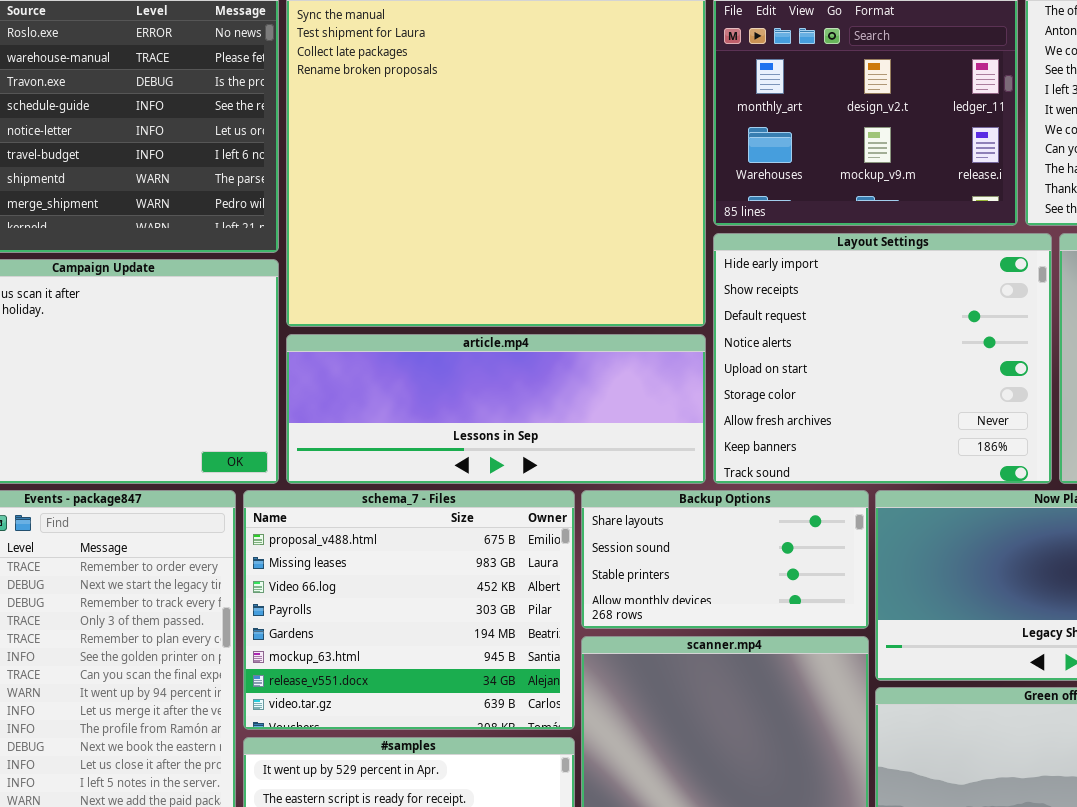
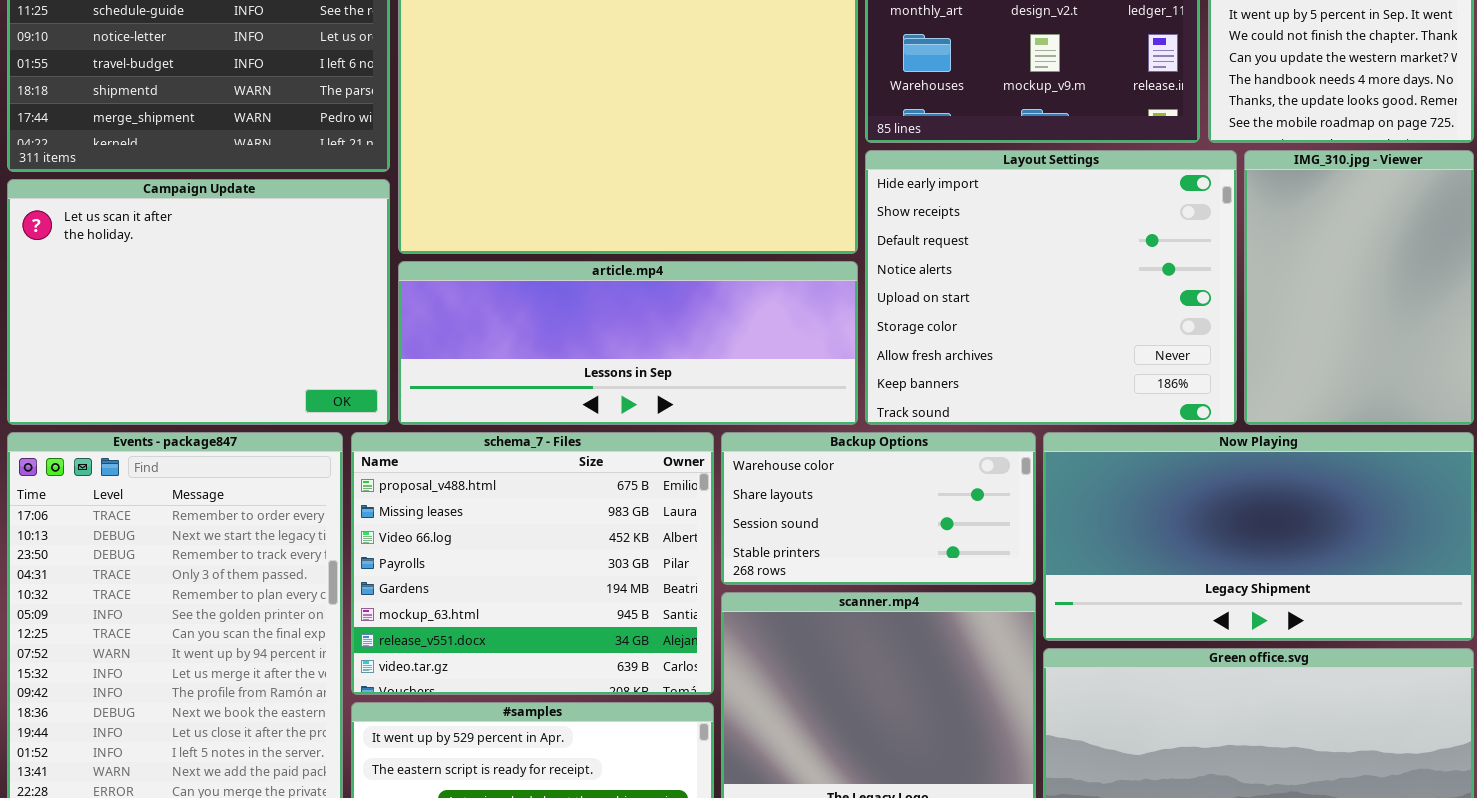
Backup Options: [581,490,869,629] -> [721,432,1036,585], scrolled up 1 row

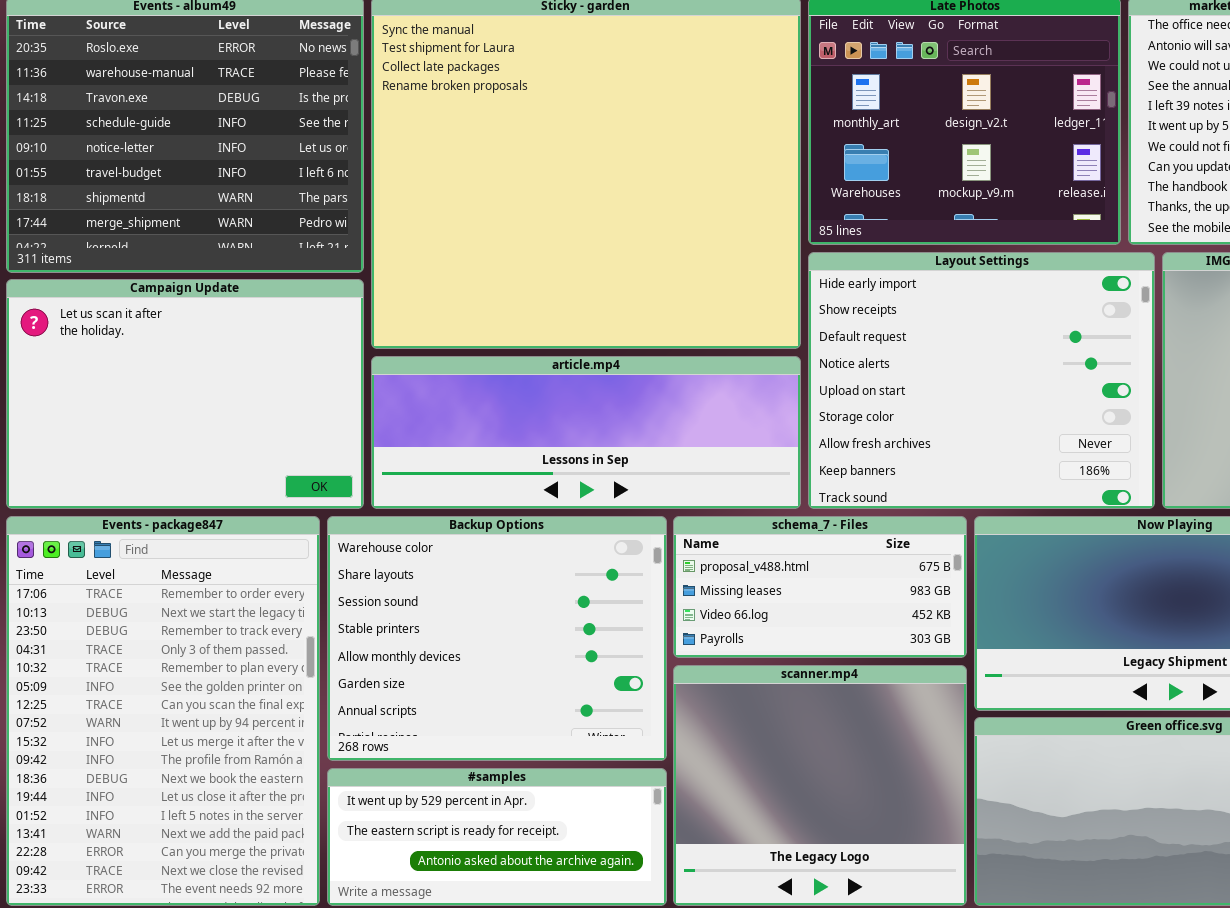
schema_7 - Files: [351,432,714,695] -> [673,516,967,658], moved, resized
Backup Options: [721,432,1036,585] -> [327,516,667,761], moved, resized

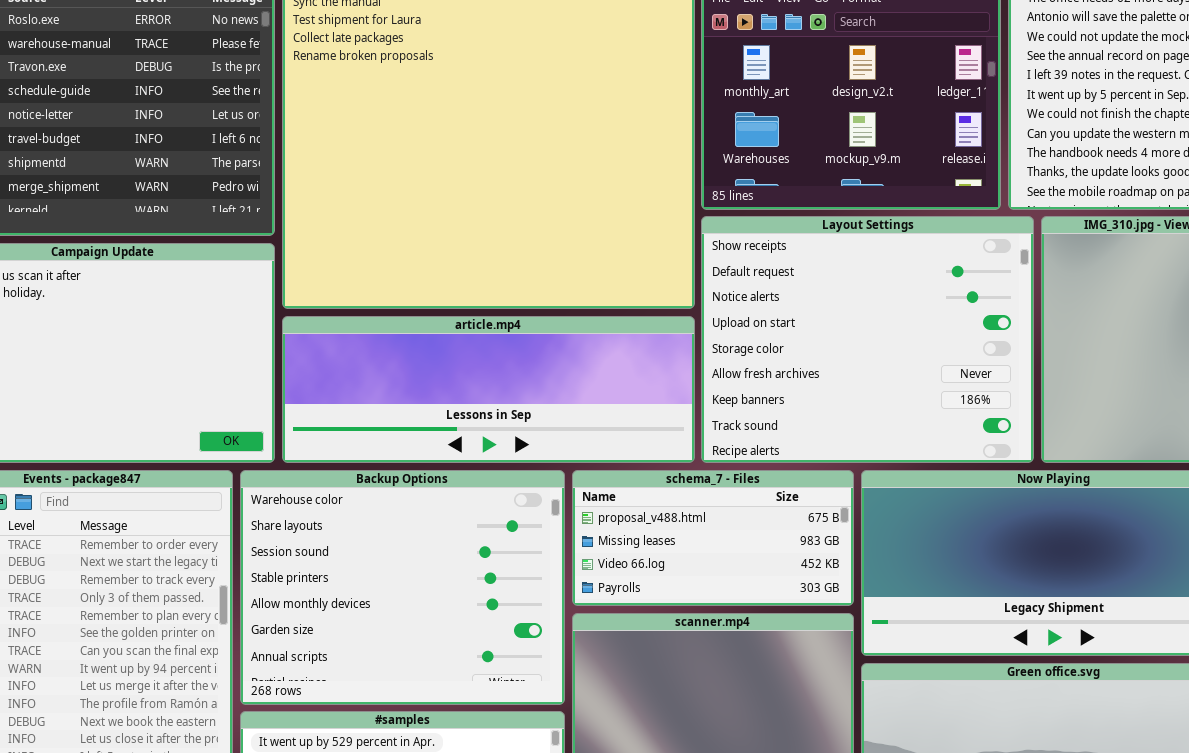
Layout Settings: [808,252,1155,509] -> [701,216,1034,463], scrolled down 1 row

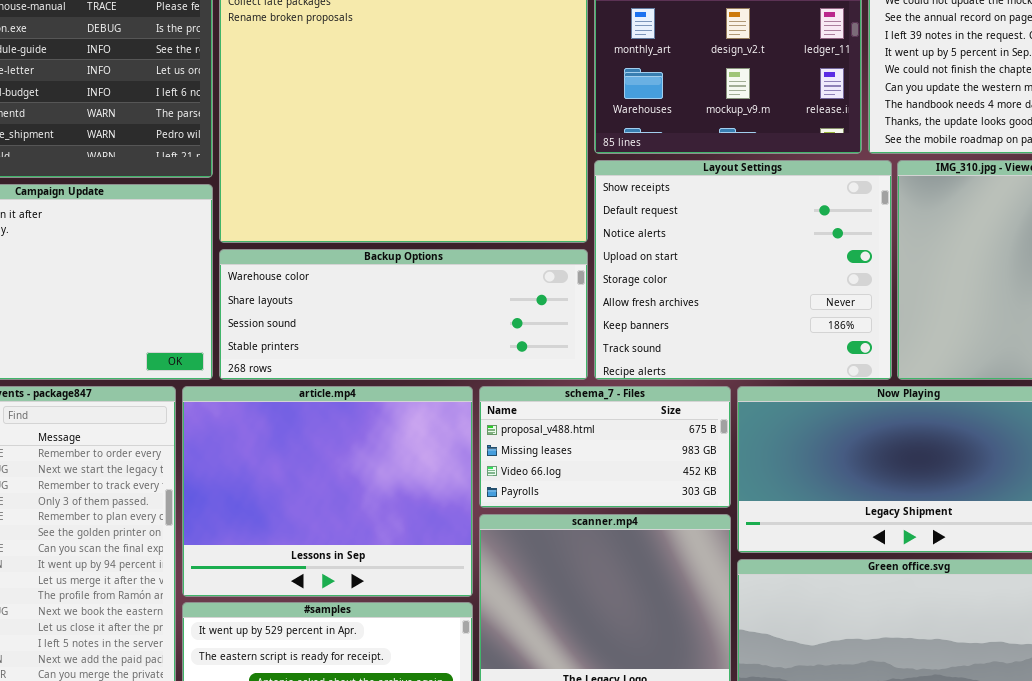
article.mp4: [282,316,695,463] -> [182,386,473,597], moved, resized
Backup Options: [240,470,565,705] -> [219,249,588,380], moved, resized

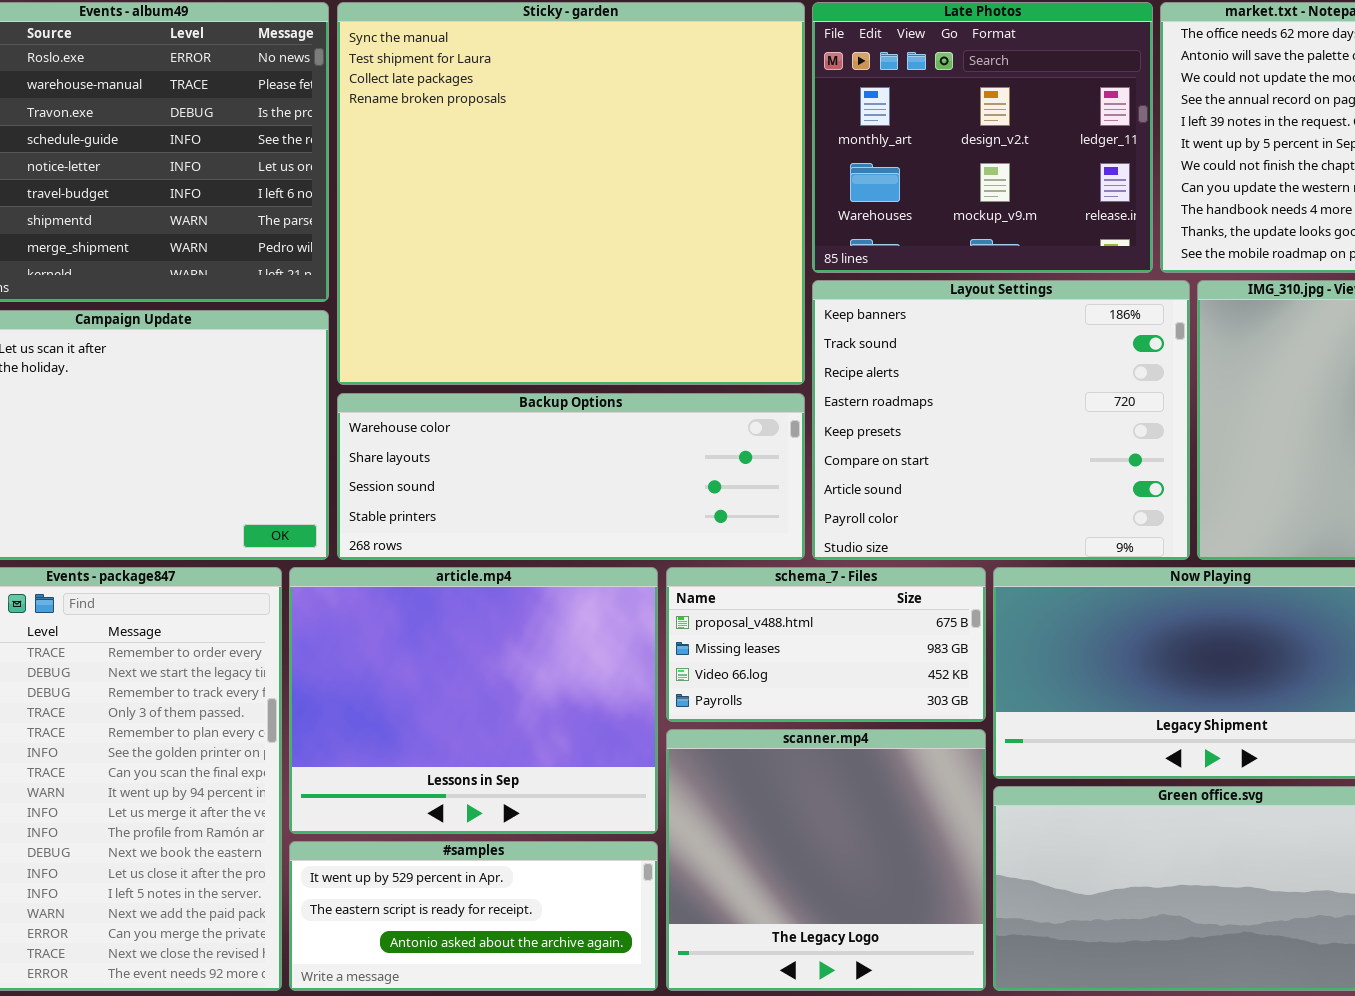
Layout Settings: [594,160,892,380] -> [812,280,1190,560], scrolled down 6 rows

